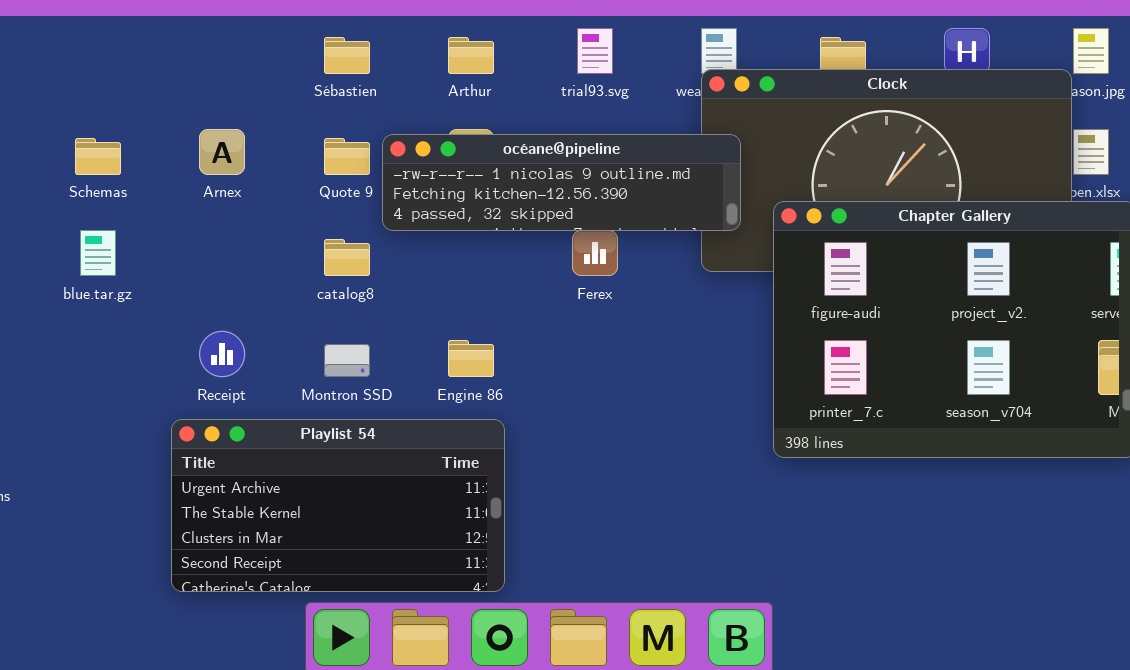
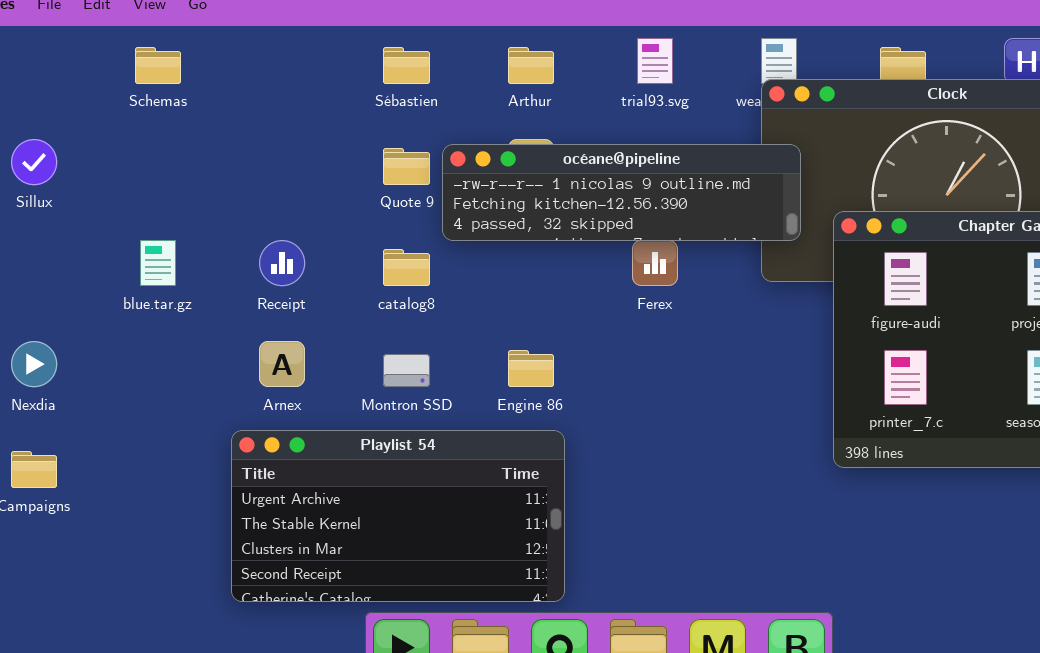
Arnex: [199,129,245,175] -> [259,341,305,387], moved
Schemas: [75,138,121,175] -> [135,47,181,84], moved
Receipt: [199,331,245,377] -> [259,240,305,286], moved

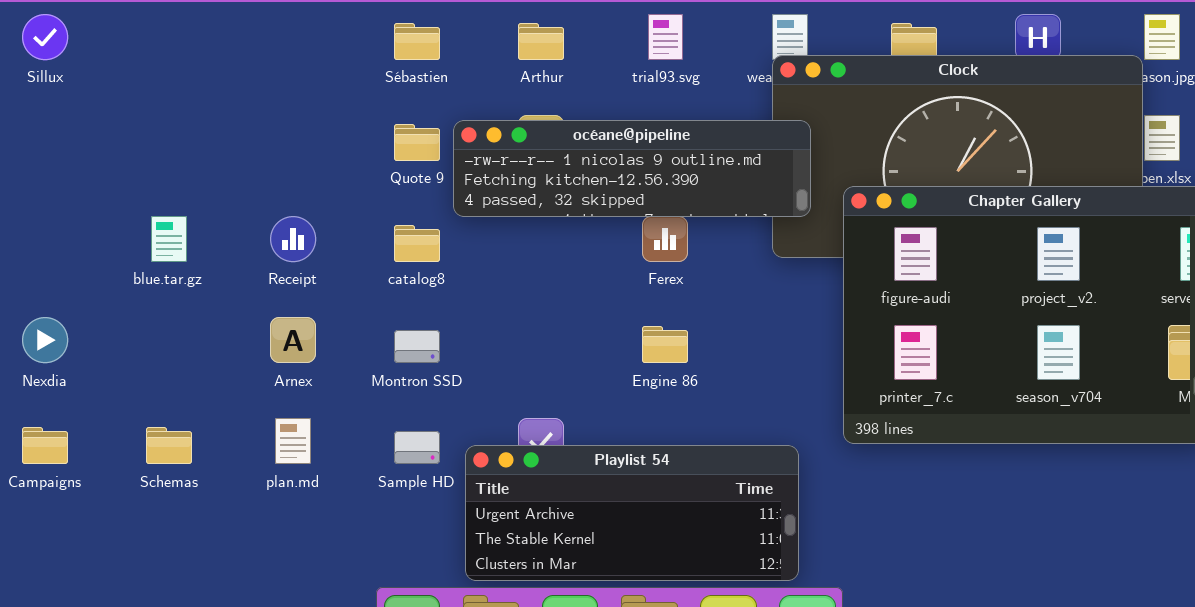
Schemas: [135,47,181,84] -> [146,427,192,464], moved
Sillux: [11,139,57,185] -> [22,14,68,60], moved
Engine 86: [508,350,554,387] -> [642,326,688,363], moved
Playlist 54: [231,430,565,602] -> [465,445,799,581], moved, resized

